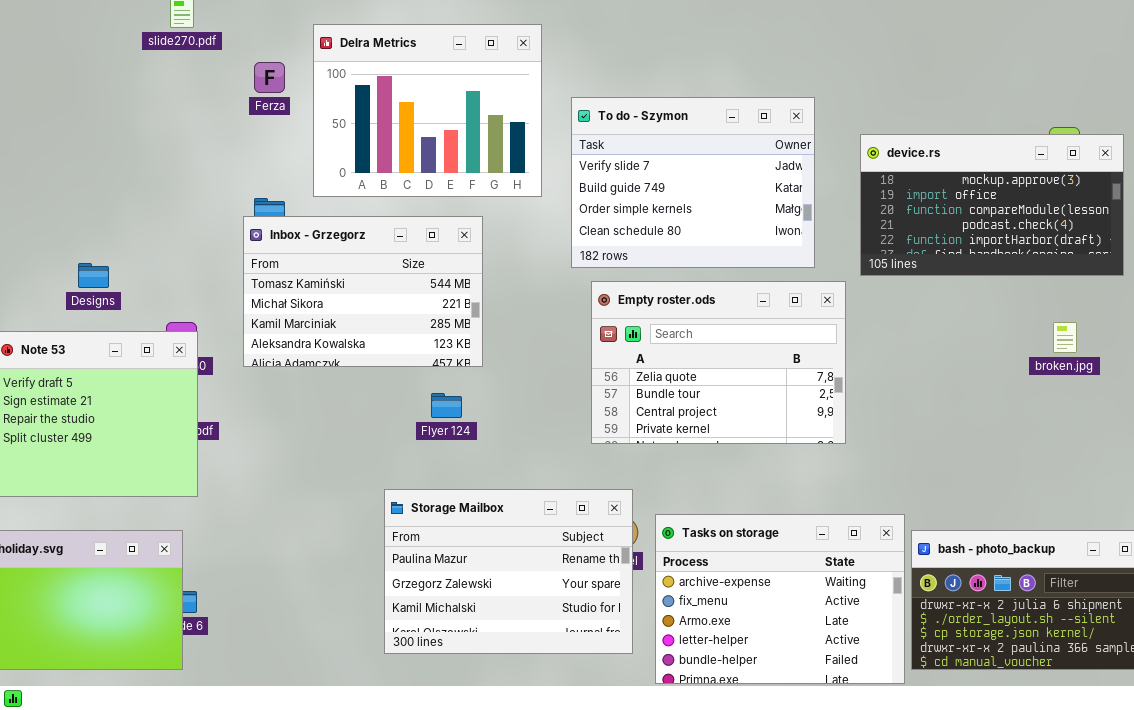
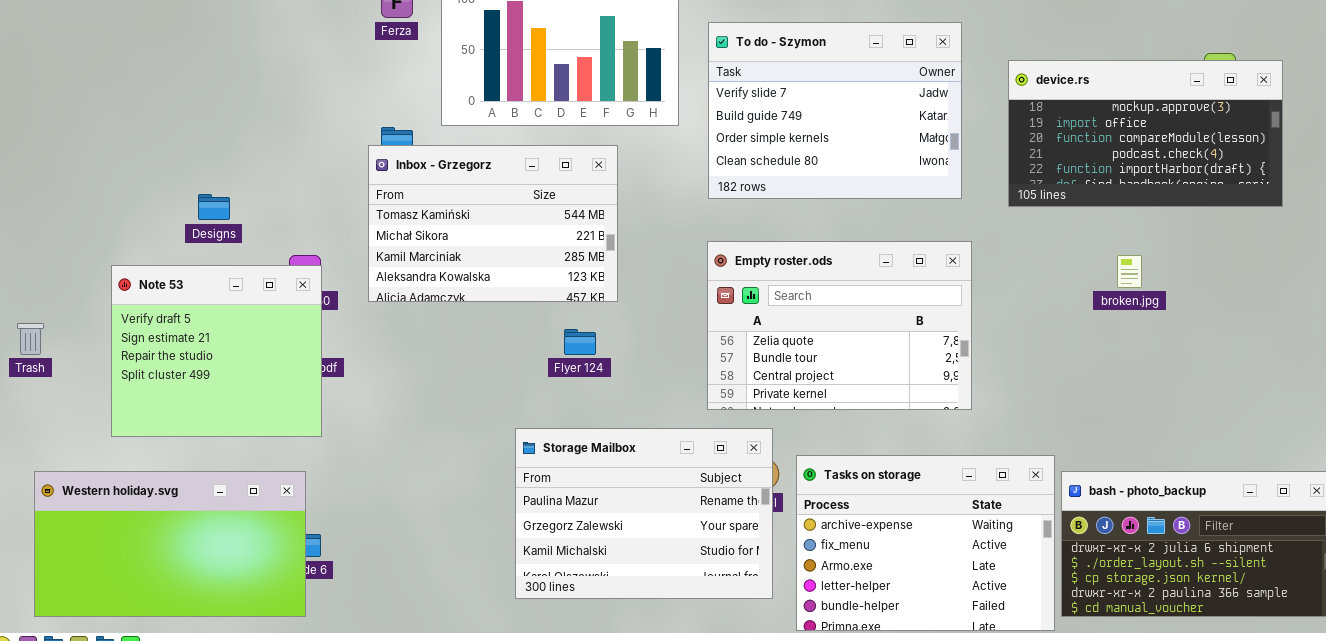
Empty roster.ods: [591,281,846,444] -> [707,241,972,410], moved
broken.jpg: [1053,322,1077,353] -> [1117,255,1142,288], moved

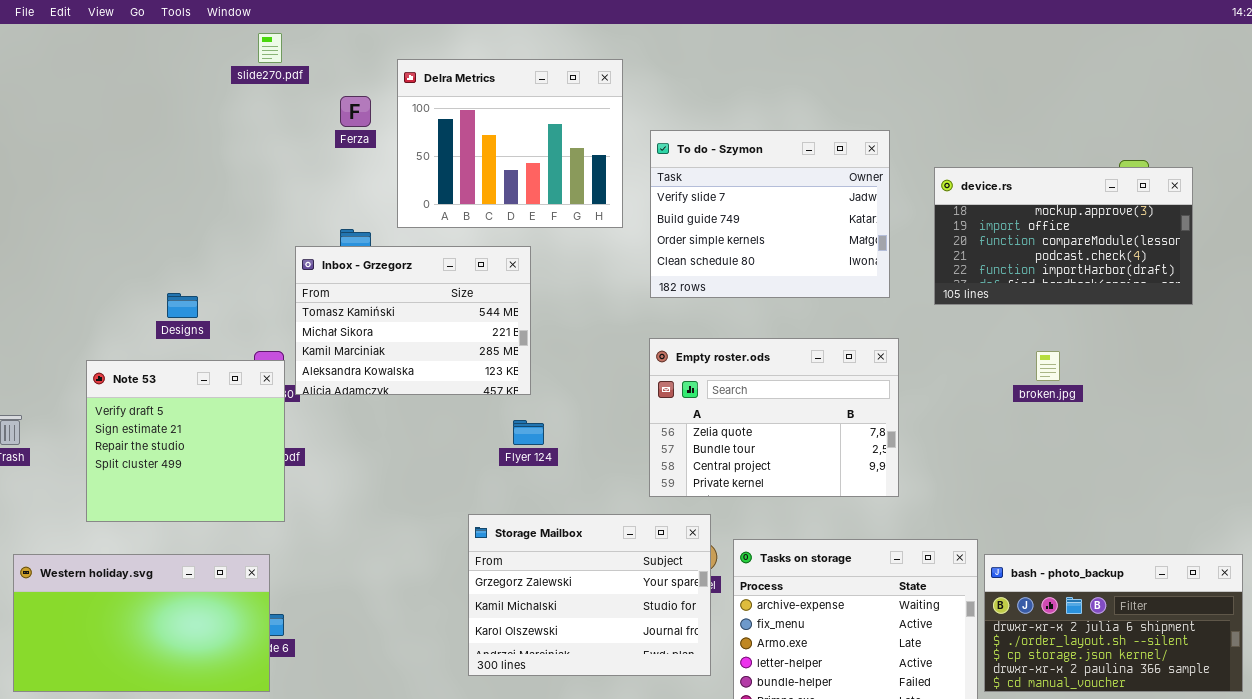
Inbox - Grzegorz: [368,145,618,302] -> [295,246,531,395], moved
Storage Mailbox: [515,428,773,599] -> [468,514,711,676], scrolled down 1 row

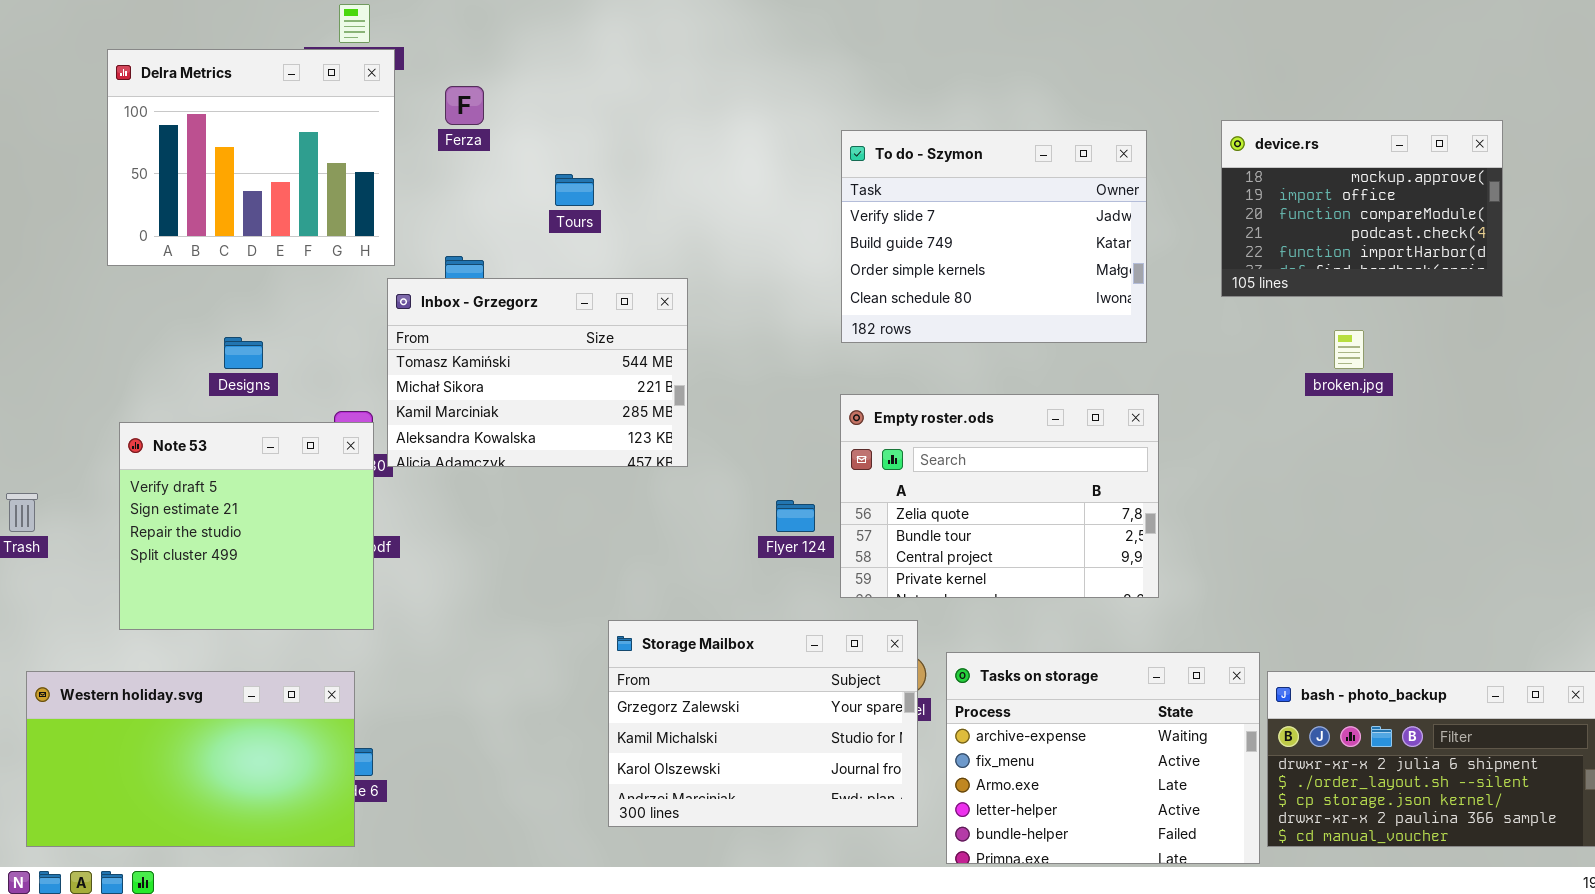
Delra Metrics: [397,59,623,228] -> [107,49,395,266], moved
device.rs: [934,167,1193,305] -> [1221,120,1503,297], moved, resized
broken.jpg: [1036,351,1060,381] -> [1334,330,1364,369], moved
Flyer 124: [513,420,544,445] -> [776,500,815,532], moved

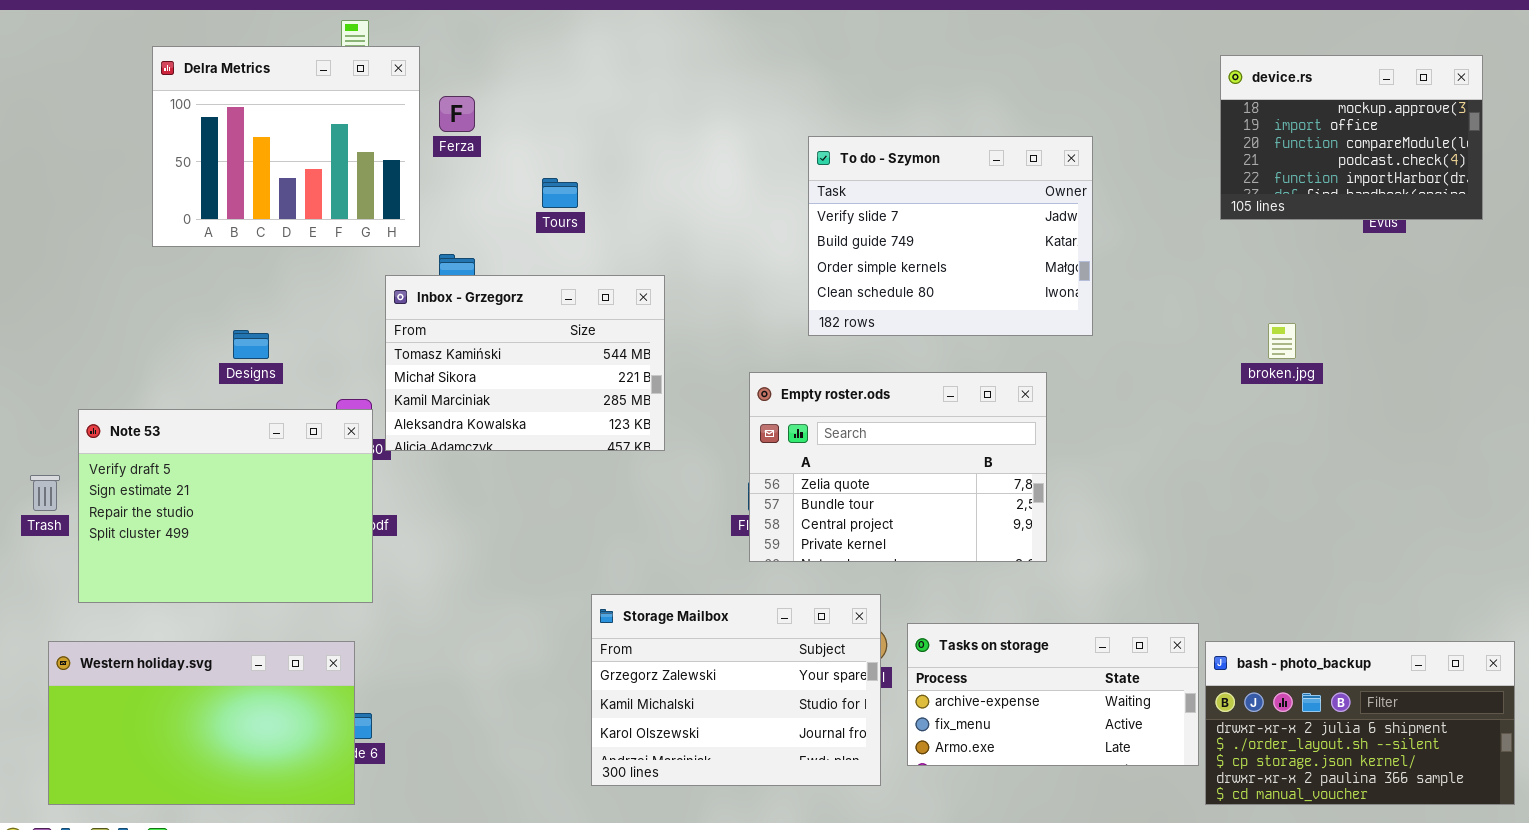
Delra Metrics: [107,49,395,266] -> [152,46,420,247], moved
device.rs: [1221,120,1503,297] -> [1220,55,1483,220], moved
Empty roster.ods: [840,394,1159,598] -> [749,372,1047,562], moved
Note 53: [119,422,374,630] -> [78,409,373,603], resized
Tasks on storage: [946,652,1260,864] -> [907,623,1199,766], resized

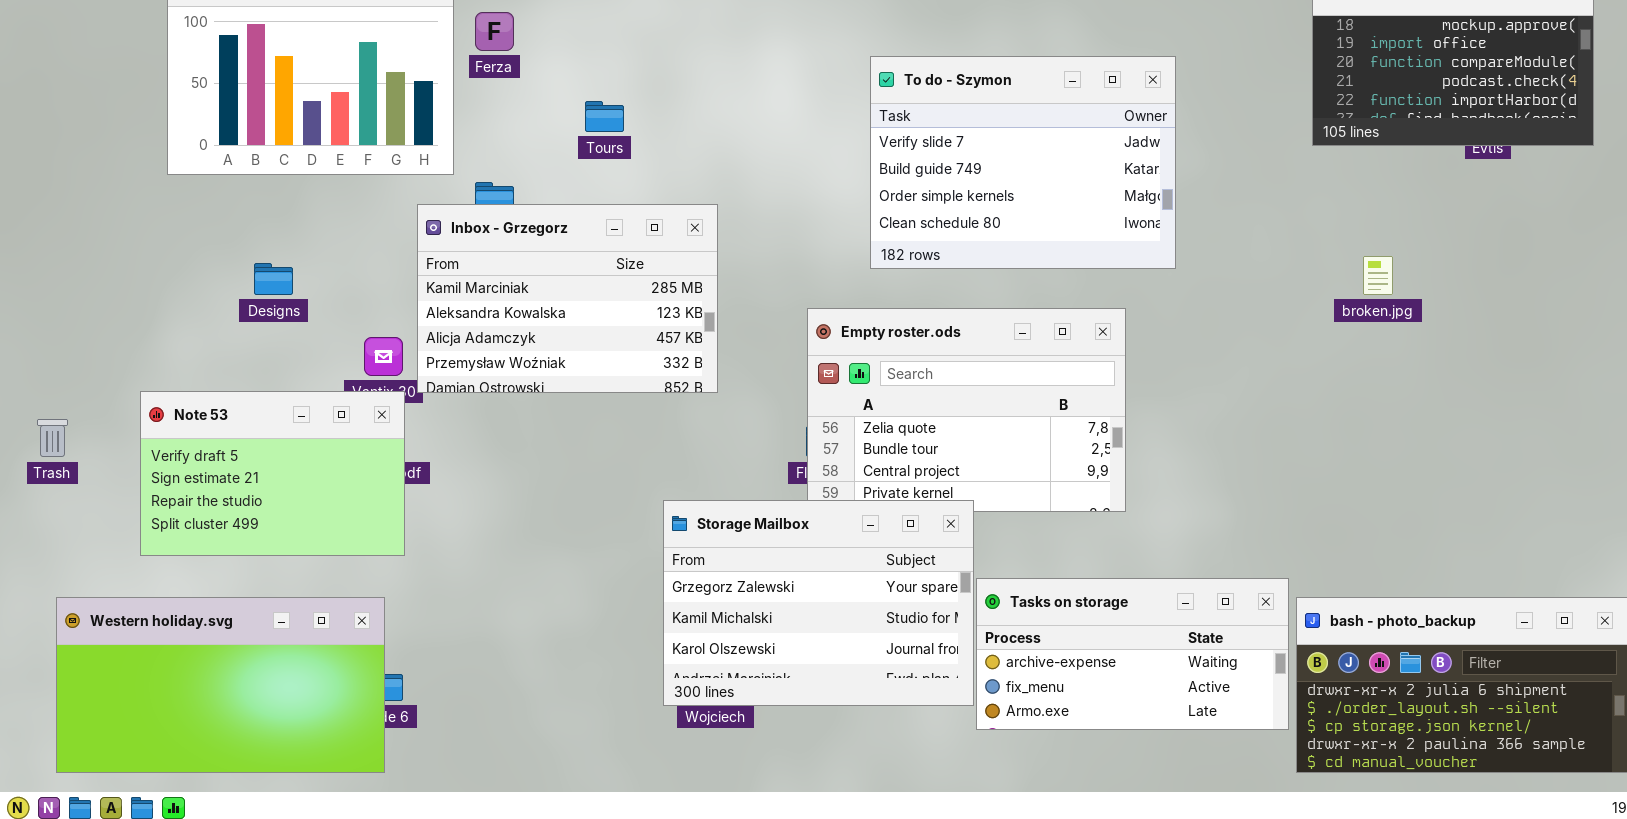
Inbox - Grzegorz: [385,275,665,451] -> [417,204,718,393], scrolled down 2 rows
Note 53: [78,409,373,603] -> [140,391,405,556], resized
Storage Mailbox: [591,594,881,786] -> [663,500,974,706], moved

